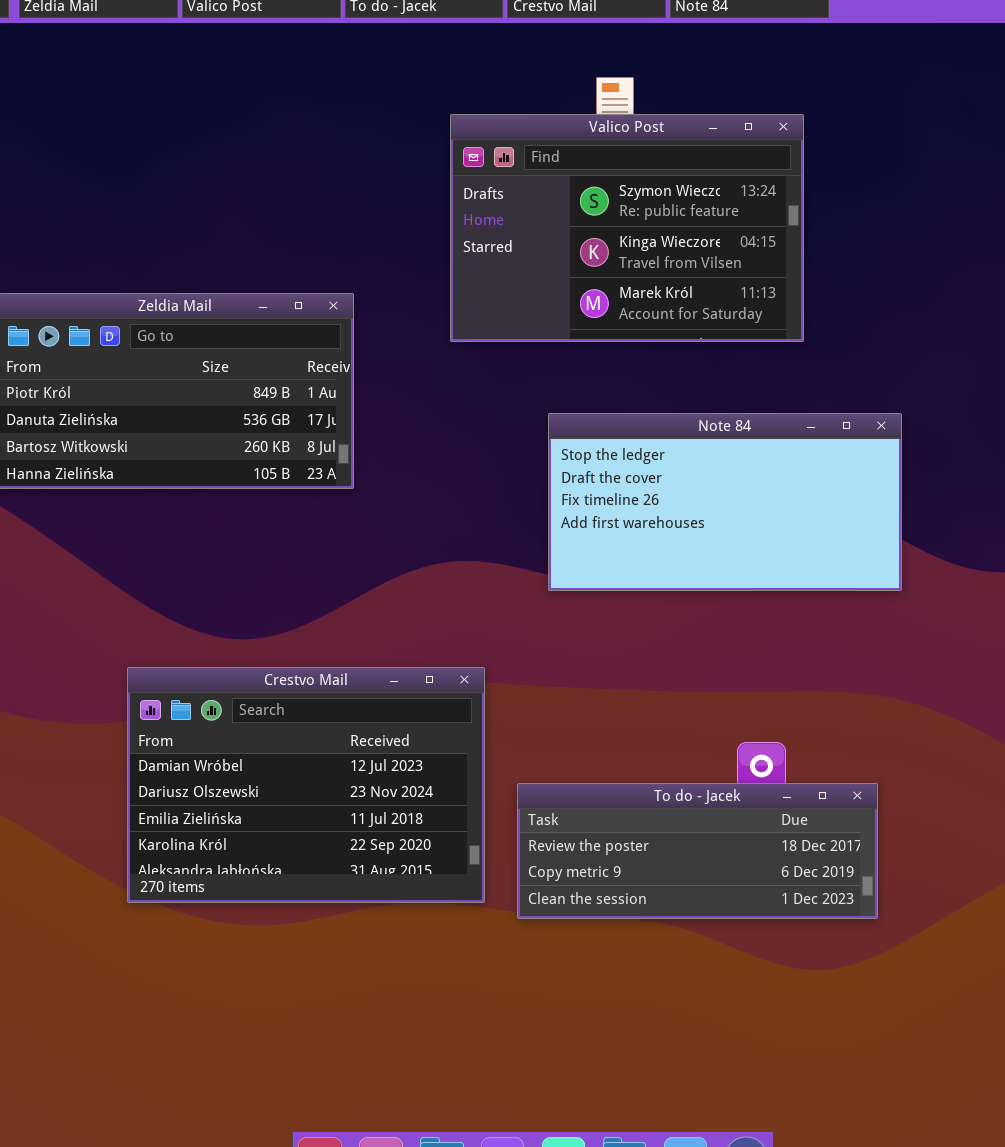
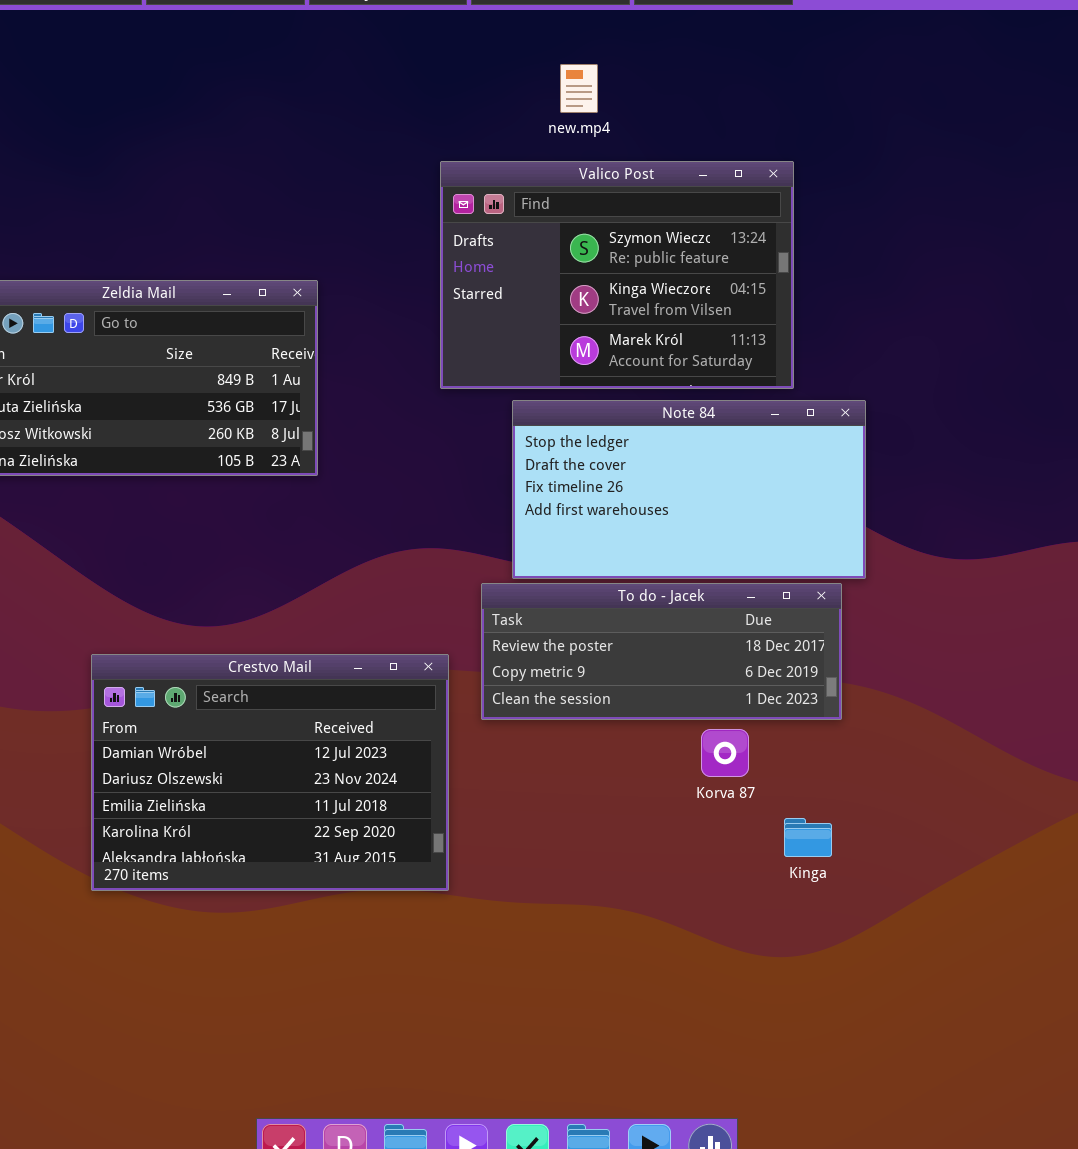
Valico Post: [450,114,804,342] -> [440,161,794,389], moved
To do - Jacek: [517,783,878,919] -> [481,583,842,720], moved

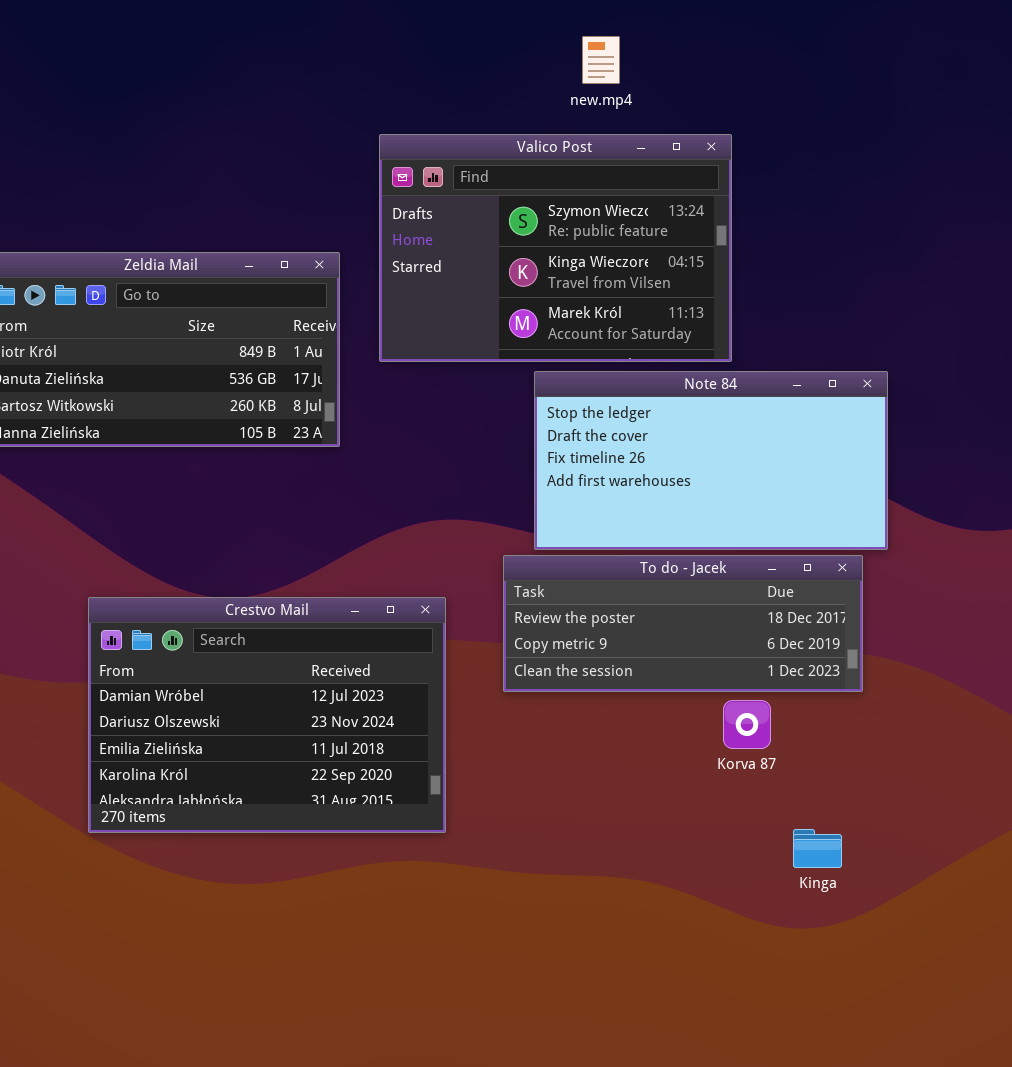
Valico Post: [440,161,794,389] -> [379,134,732,362], moved
Crestvo Mail: [91,654,449,891] -> [88,597,446,833], moved
Kinga: [784,818,832,857] -> [793,829,842,868], moved

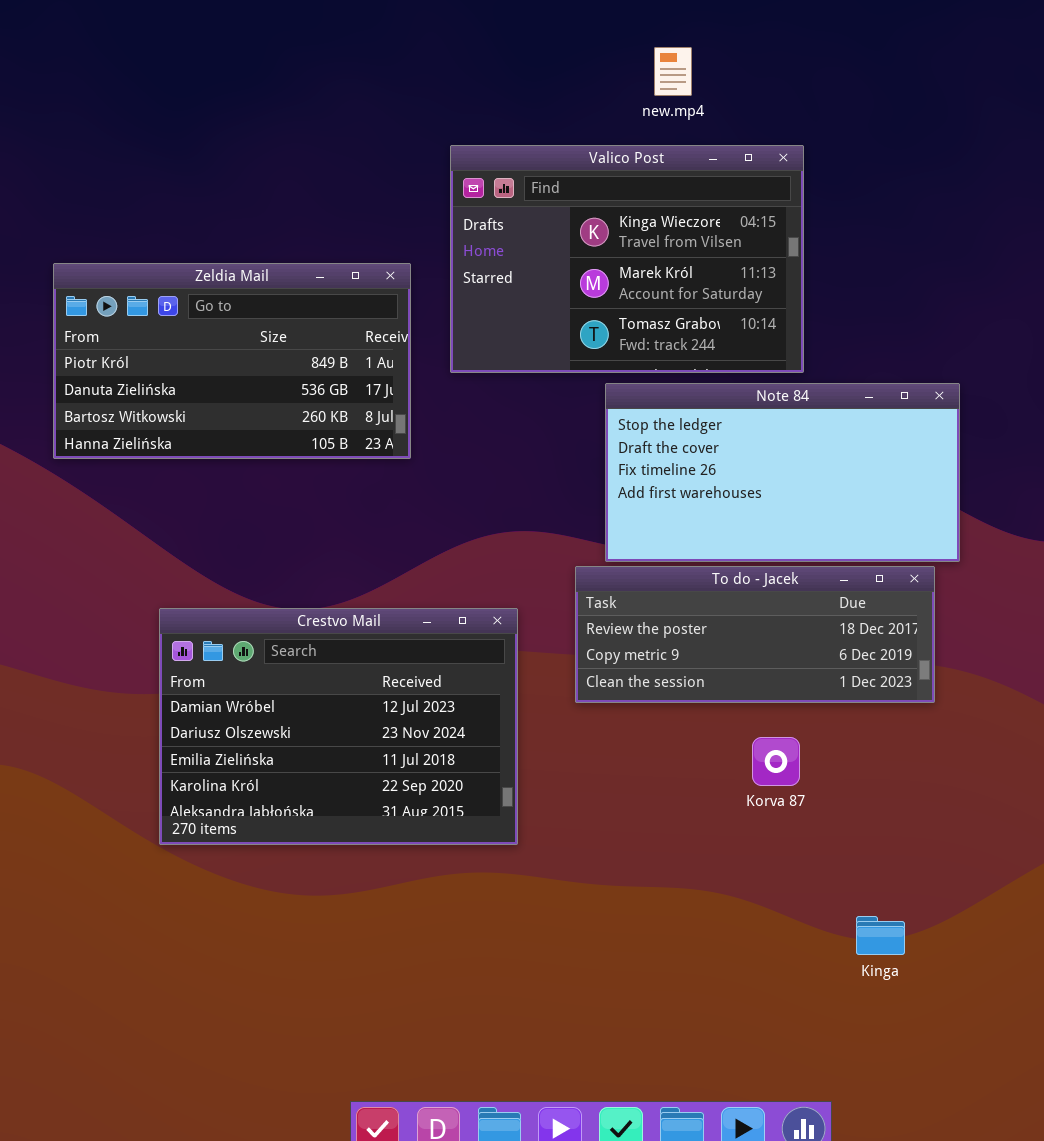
Valico Post: [379,134,732,362] -> [450,145,804,373], scrolled down 1 row
Korva 87: [723,700,771,749] -> [752,737,800,786], moved
Kinga: [793,829,842,868] -> [856,916,905,955], moved

